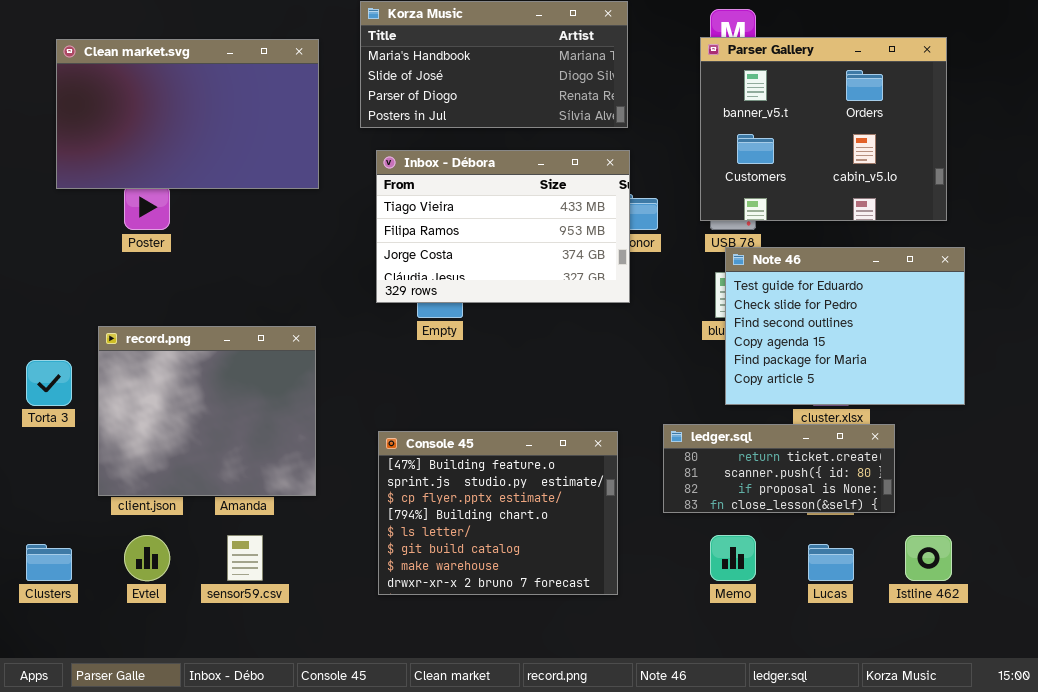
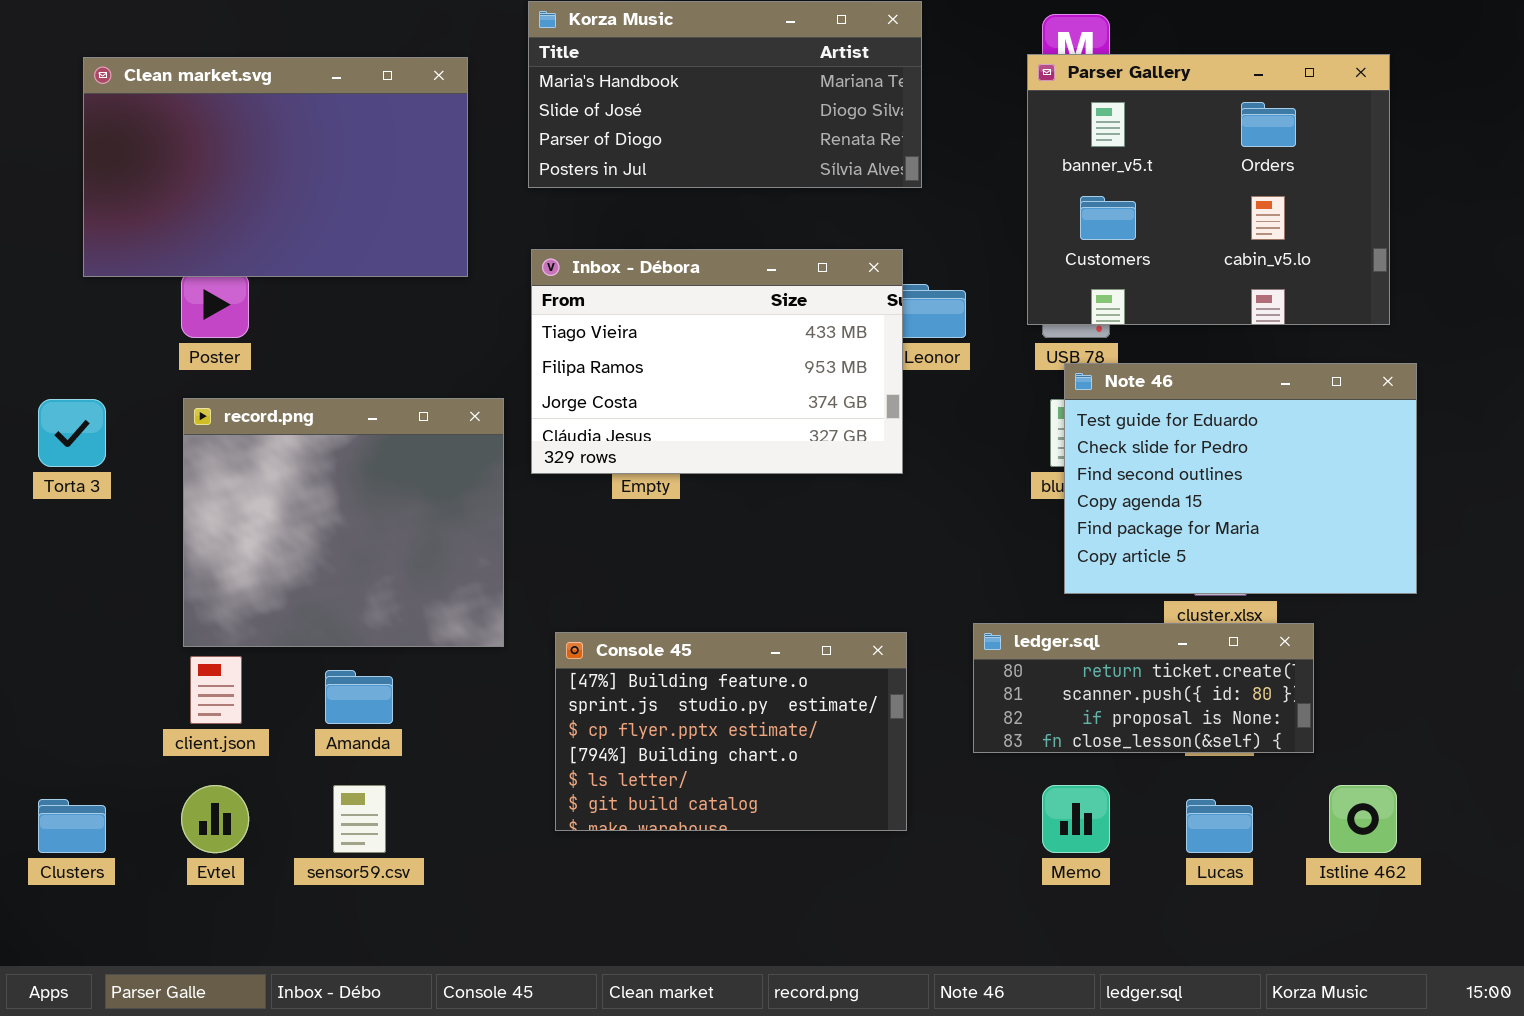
Inbox - Débora: [376,150,630,303] -> [531,249,903,474], moved
record.png: [98,326,316,496] -> [183,398,504,647], moved
Torta 3: [26,360,72,406] -> [38,399,106,467], moved
Console 45: [378,431,618,595] -> [555,632,907,831], resized

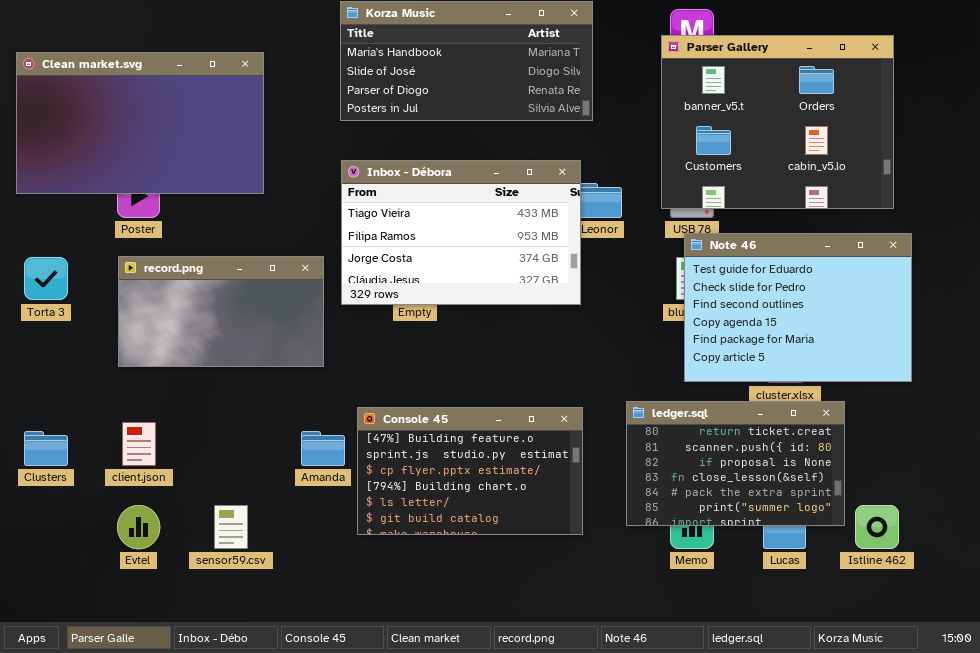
Clean market.svg: [83,57,468,277] -> [16,52,264,194], moved
record.png: [183,398,504,647] -> [118,256,324,367], resized
ledger.sql: [973,623,1314,753] -> [626,401,845,526], resized
Amanda: [325,670,393,724] -> [301,431,345,466], moved
Clusters: [38,799,106,853] -> [24,431,68,466], moved

